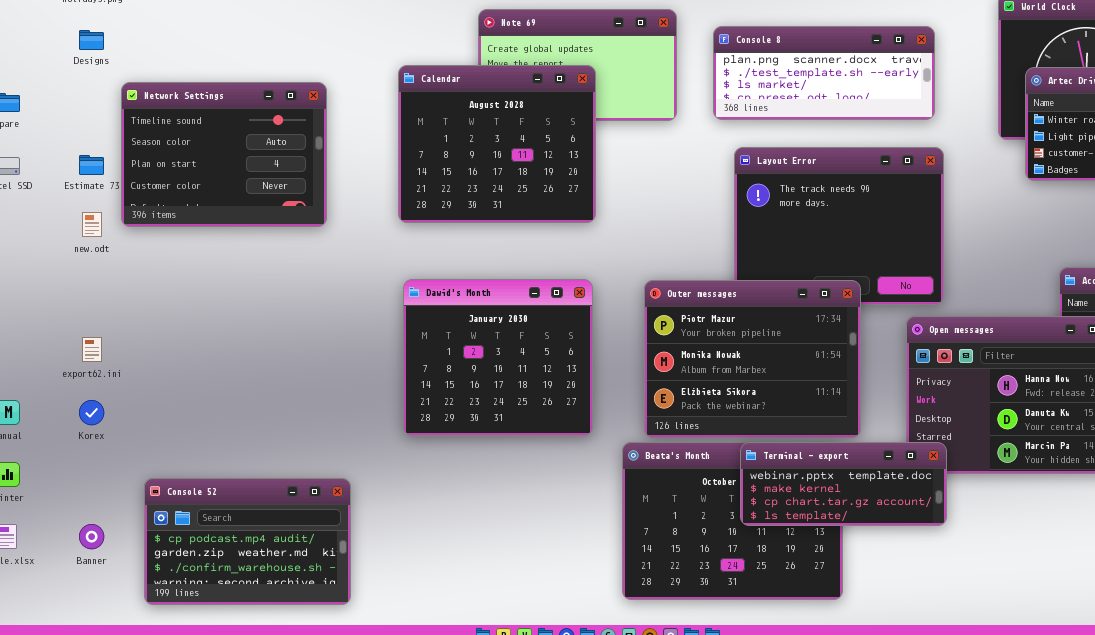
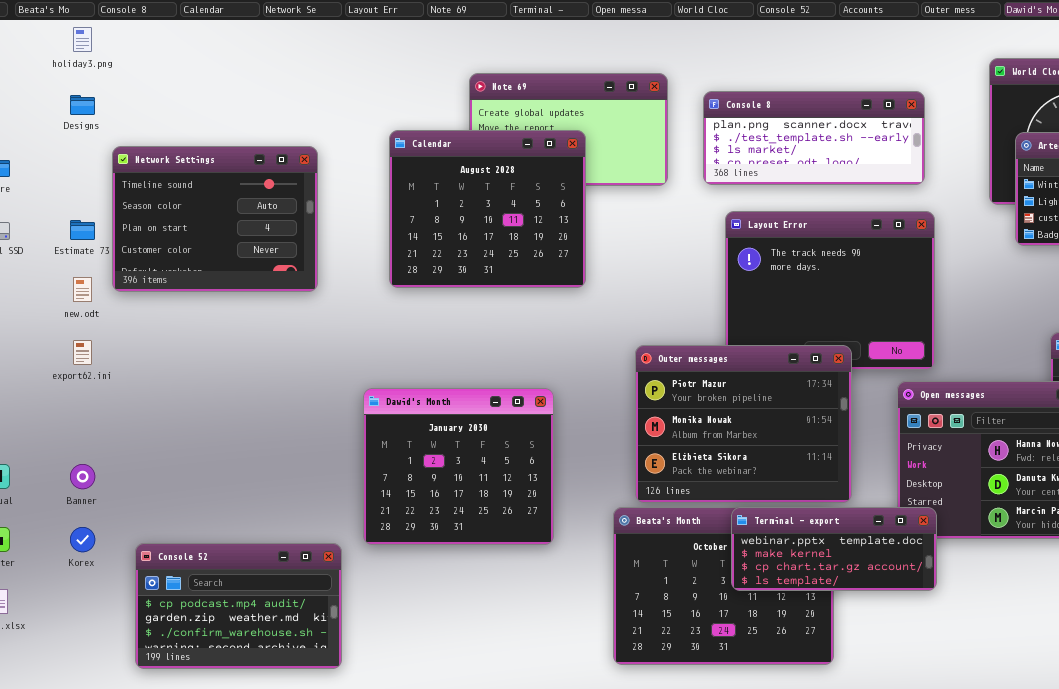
Dawid's Month: [403,279,593,436] -> [363,388,554,545], moved
export62.ini: [82,337,102,362] -> [73,340,92,365], moved
Korex: [79,400,104,425] -> [70,527,95,552], moved
Banner: [79,524,104,549] -> [70,464,95,489], moved

